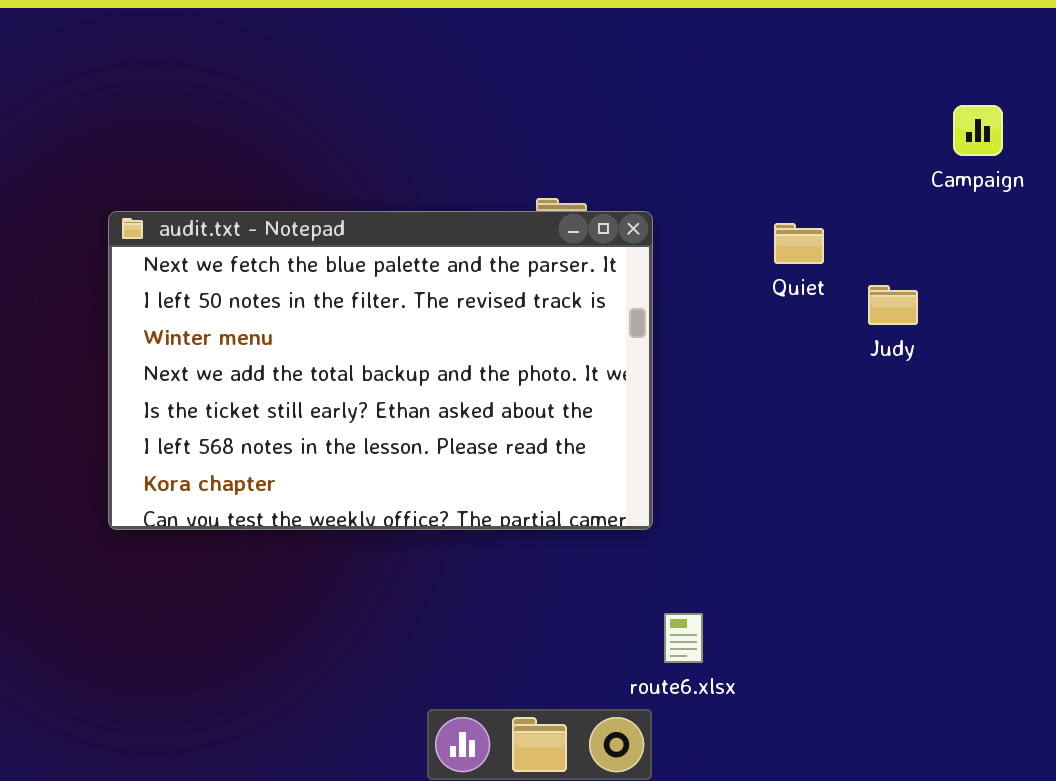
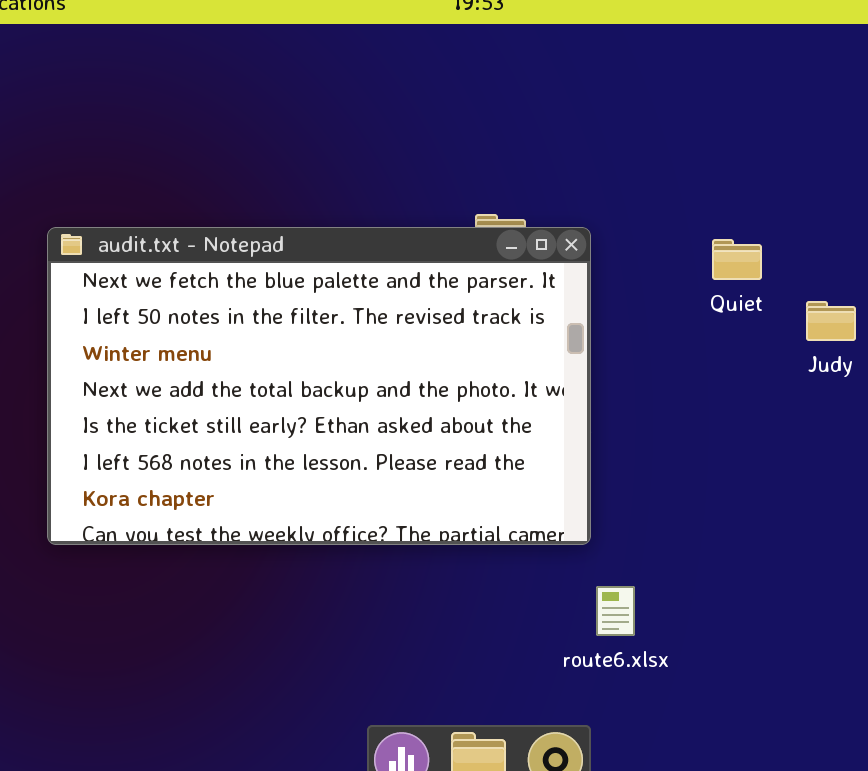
route6.xlsx: [664,613,703,663] -> [596,586,635,636], moved

